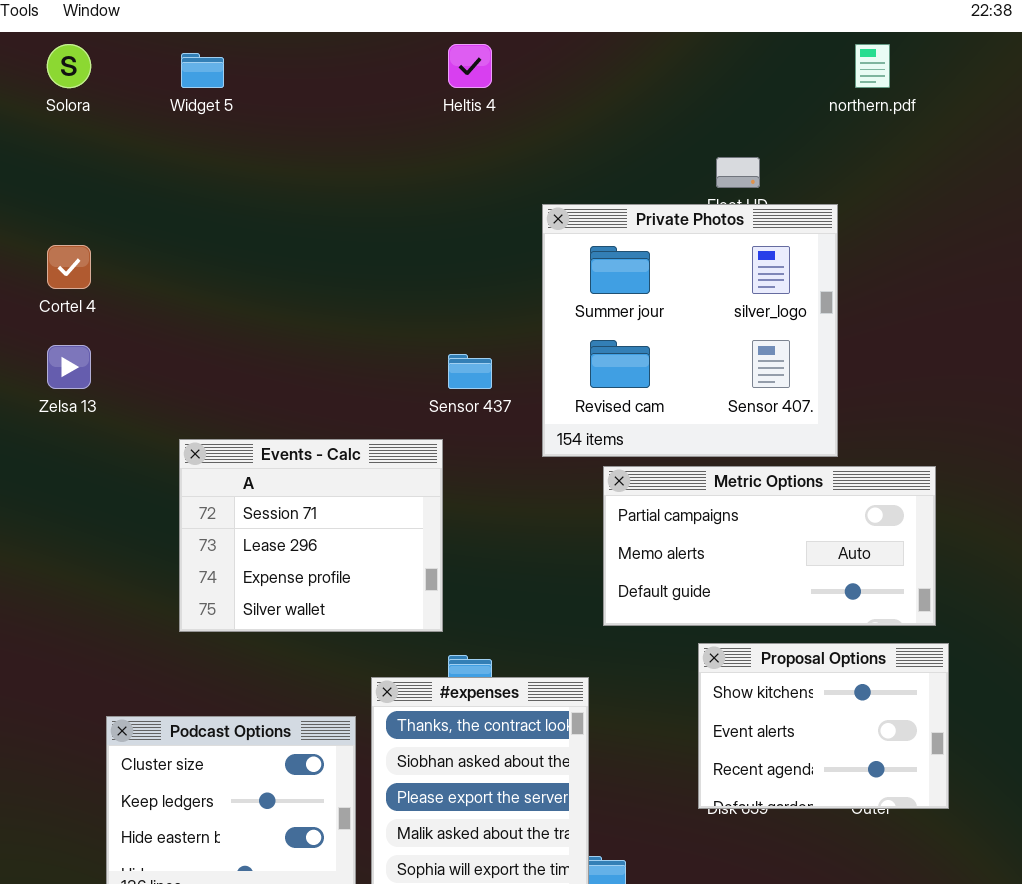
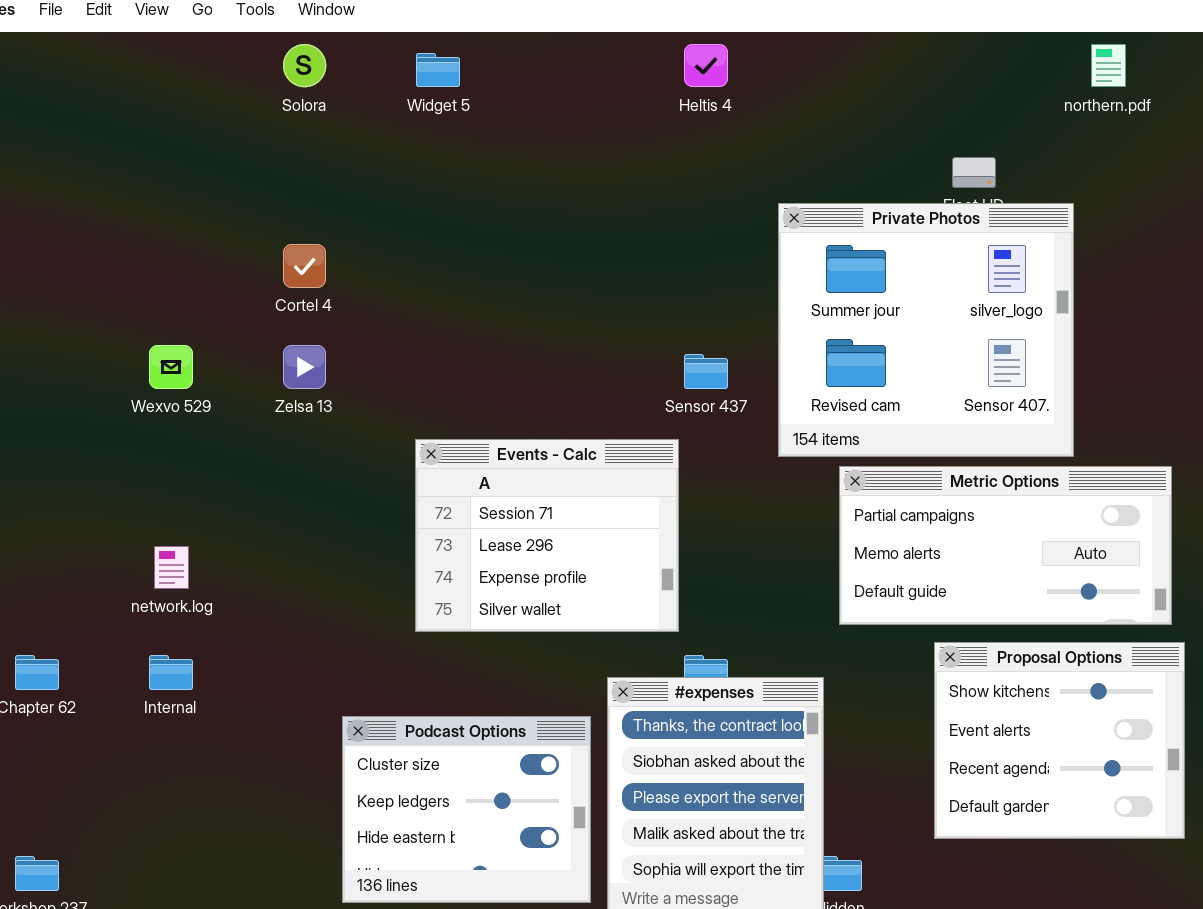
Proposal Options: [698,643,949,809] -> [934,642,1185,839], resized

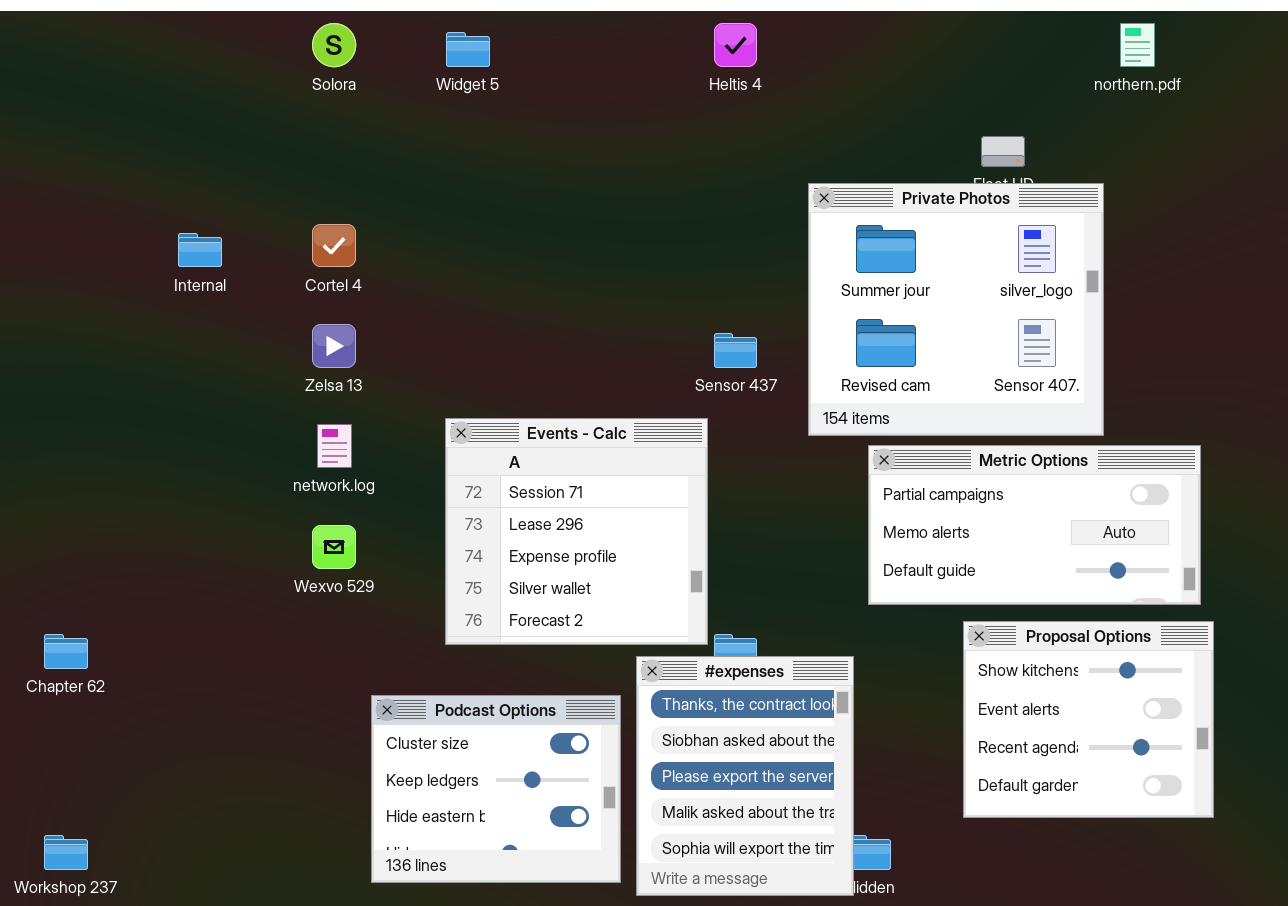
Wexvo 529: [149,345,193,389] -> [312,525,356,569], moved
Events - Calc: [415,439,679,632] -> [445,418,708,645], resized
network.log: [154,546,189,589] -> [317,424,352,468], moved
Internal: [149,655,193,690] -> [178,233,222,267], moved

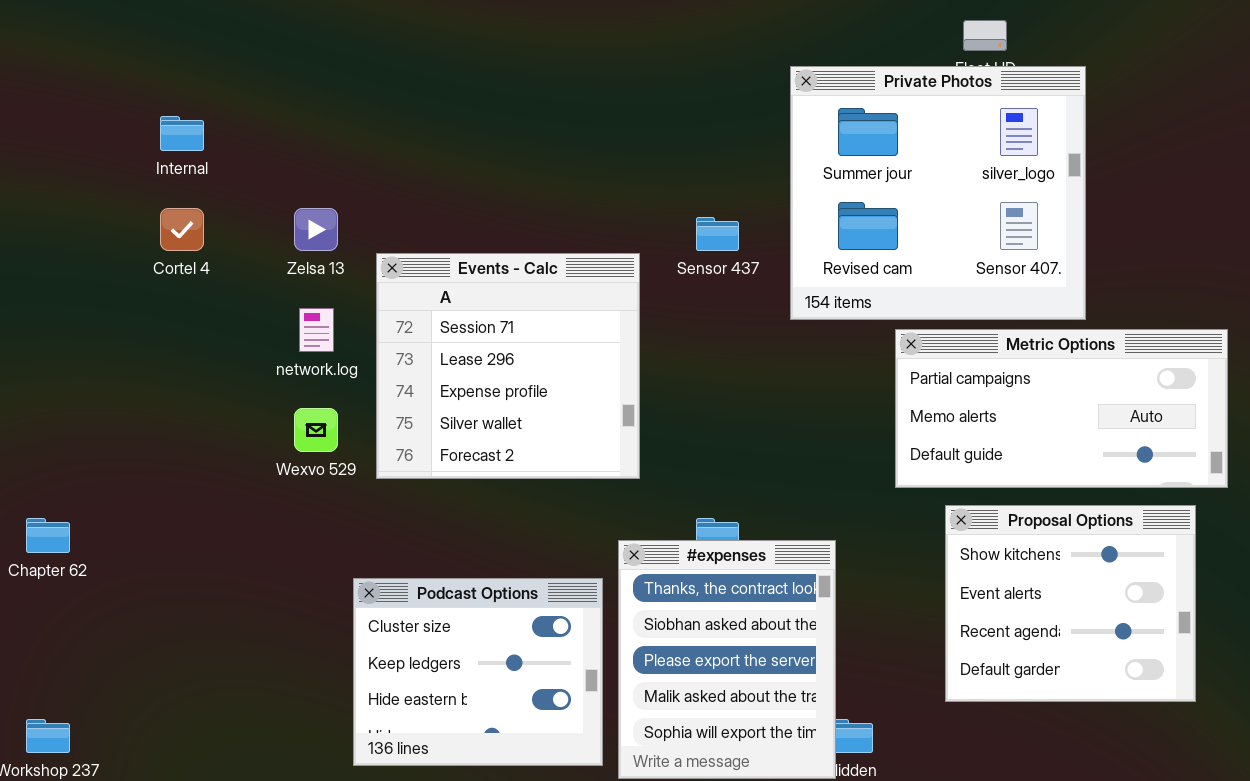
Cortel 4: [312,224,356,267] -> [160,208,204,251], moved
Events - Calc: [445,418,708,645] -> [376,253,640,479], moved
Metric Options: [868,445,1201,605] -> [895,329,1228,488], moved

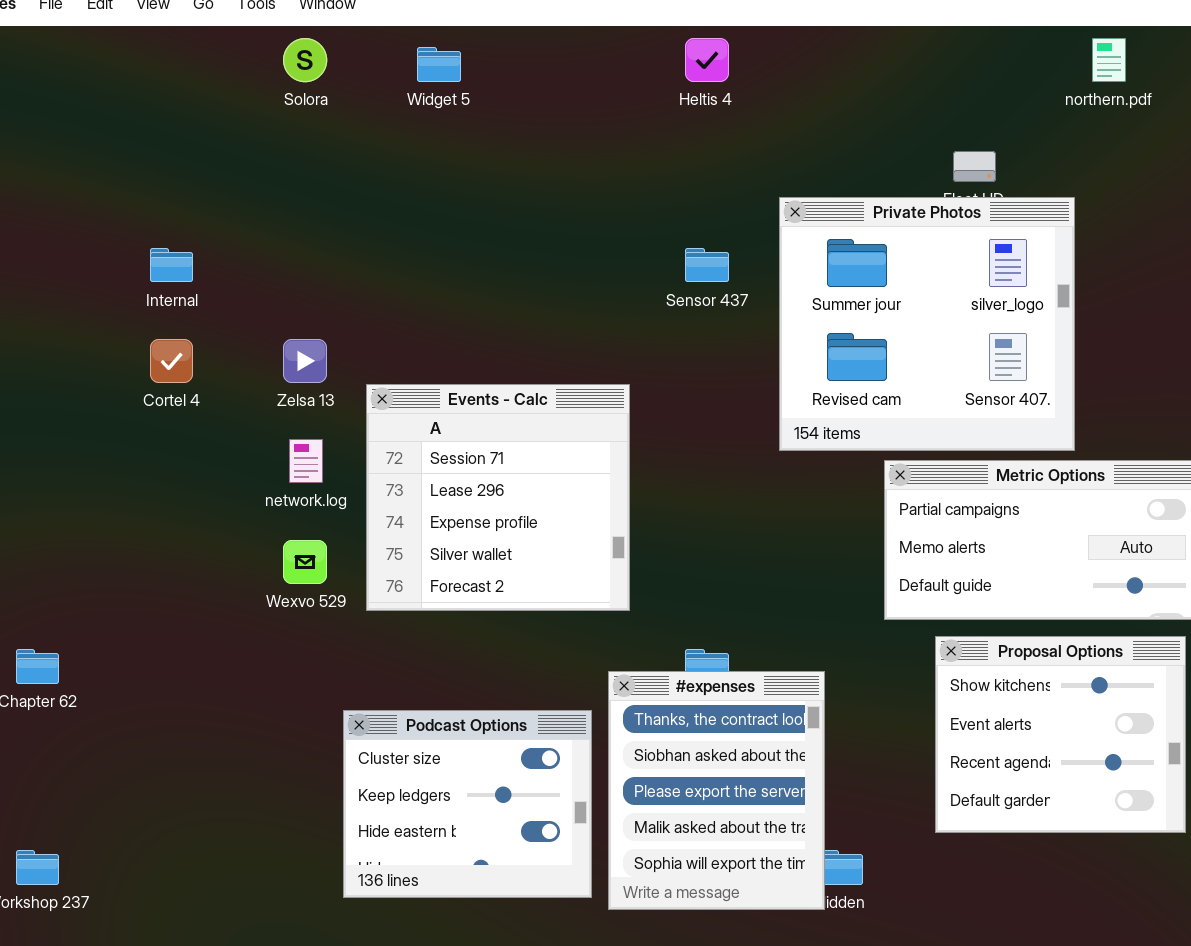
Sensor 437: [696,217,739,251] -> [685,248,729,282], moved

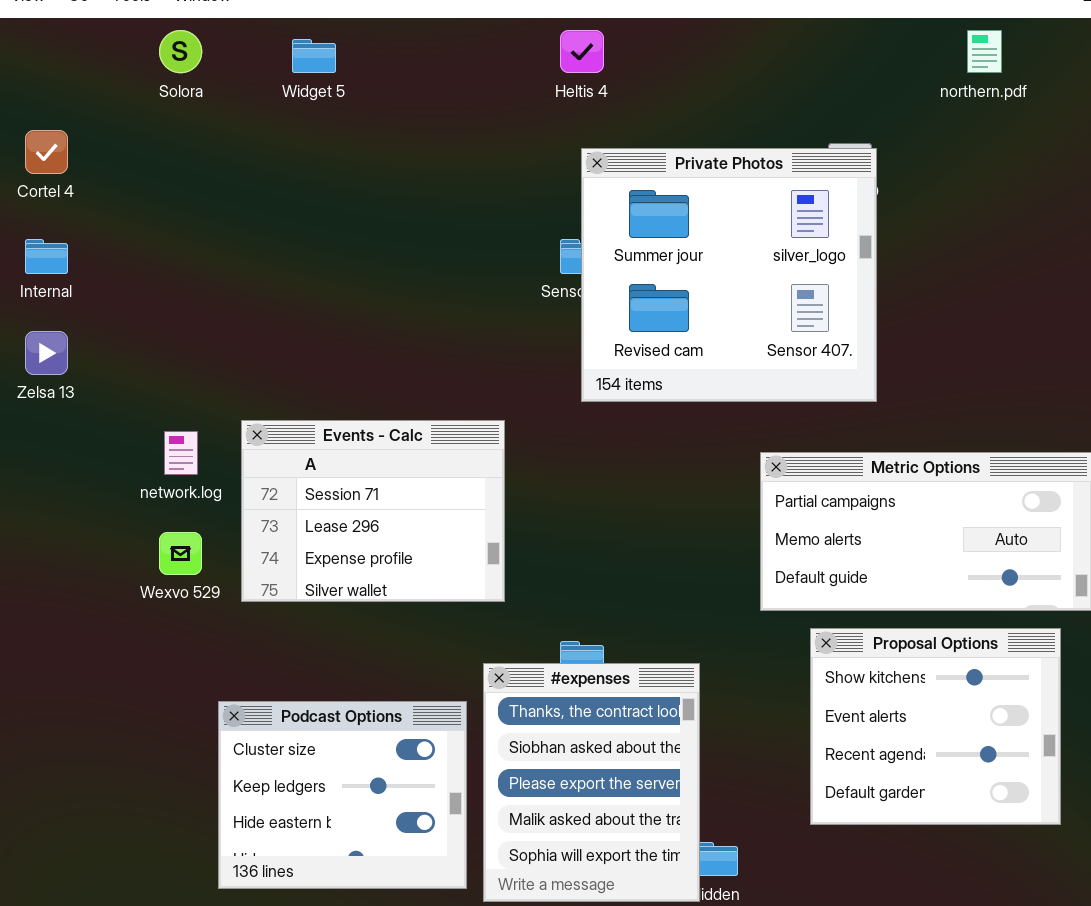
Private Photos: [779,197,1075,451] -> [581,148,877,402], moved
Cortel 4: [150,339,193,383] -> [25,130,68,174], moved
Zelsa 13: [283,339,327,383] -> [25,331,68,375], moved
Events - Calc: [366,384,630,611] -> [241,420,505,602], resized

